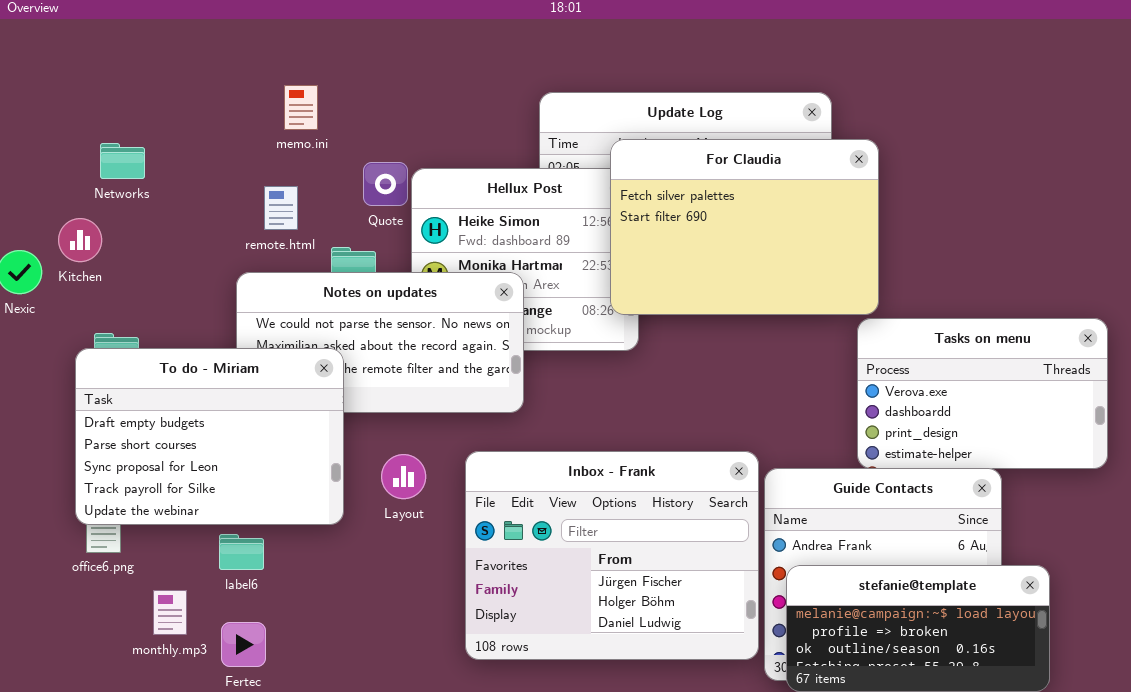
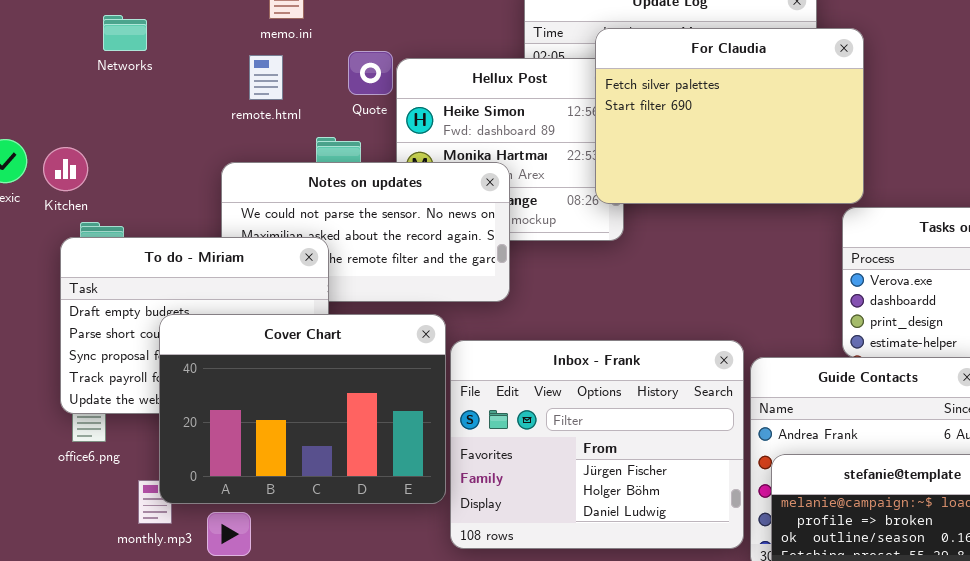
Networks: [100,143,145,179] -> [103,15,147,51], moved
remote.html: [264,186,298,230] -> [249,55,283,100], moved
Kitchen: [58,218,102,262] -> [43,147,88,191], moved
Cover Chart: none -> [159,314,446,504], opened

